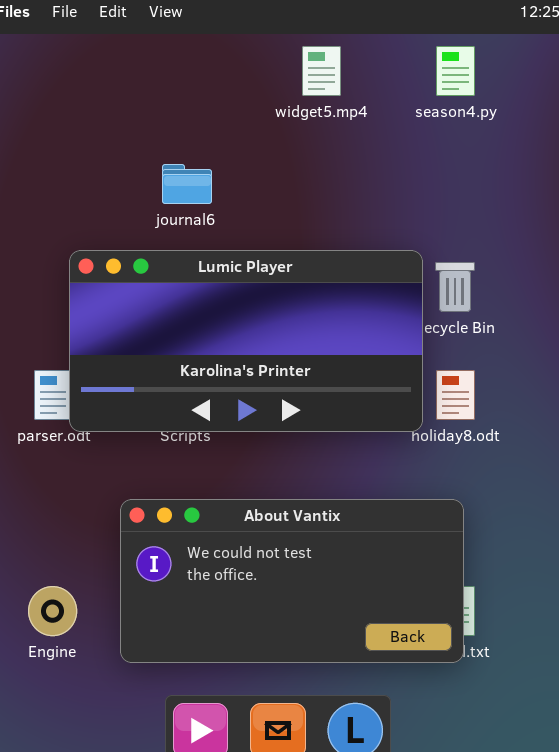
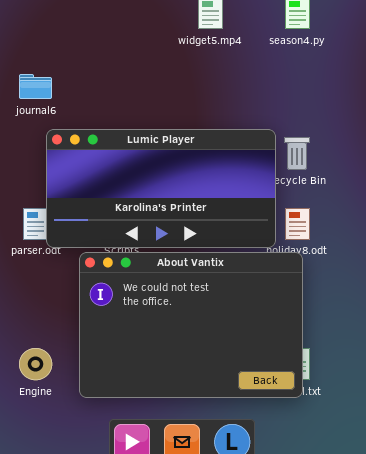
journal6: [162,164,212,204] -> [19,74,52,99], moved
About Vantix: [120,499,464,663] -> [79,252,303,398], resized

